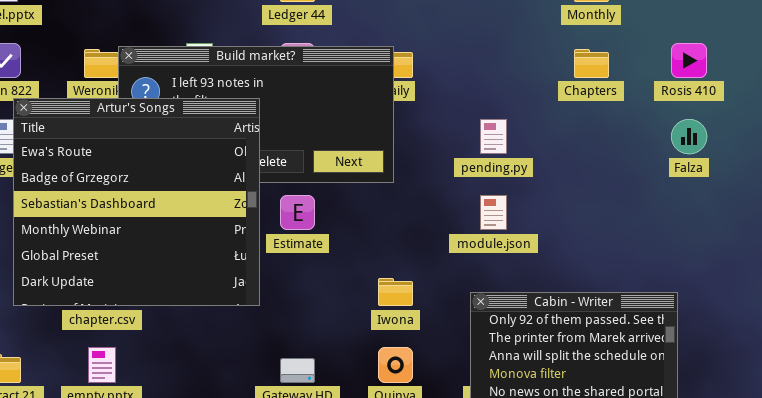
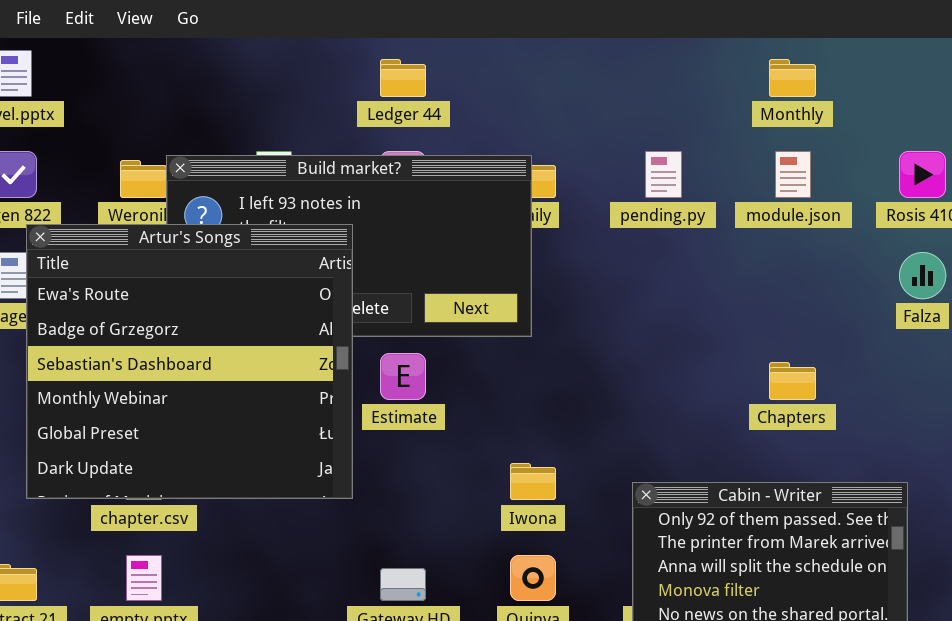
Chapters: [574,49,609,78] -> [769,362,816,400], moved
pending.py: [480,119,507,154] -> [645,151,682,198], moved
module.json: [480,195,507,230] -> [775,151,811,198], moved

